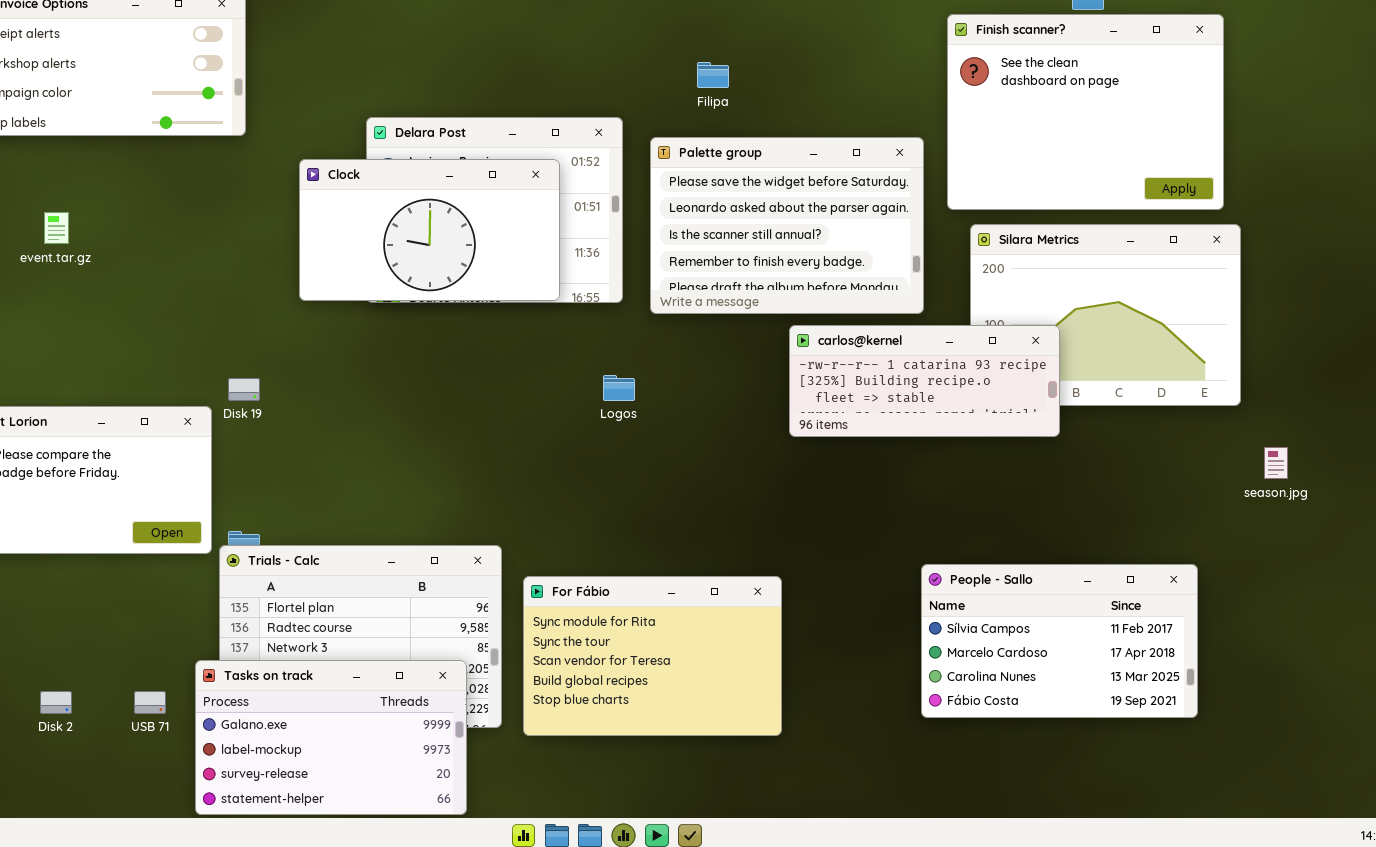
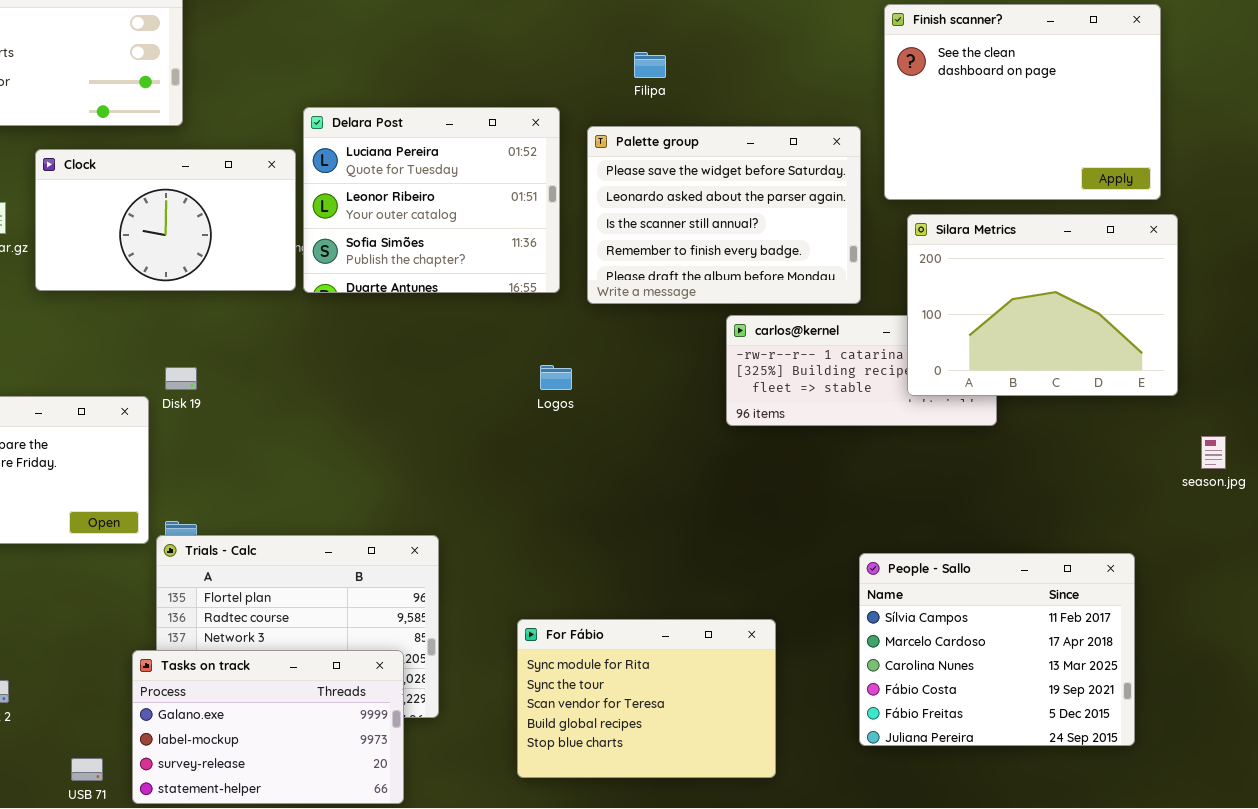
Clock: [299,159,560,301] -> [35,149,296,291], moved
Silara Metrics: [970,224,1241,406] -> [907,214,1178,396], raised
People - Sallo: [921,564,1198,718] -> [859,553,1135,746], resized
For Fábio: [523,576,782,736] -> [517,619,776,778], moved
USB 71: [134,691,166,714] -> [71,758,103,781], moved

